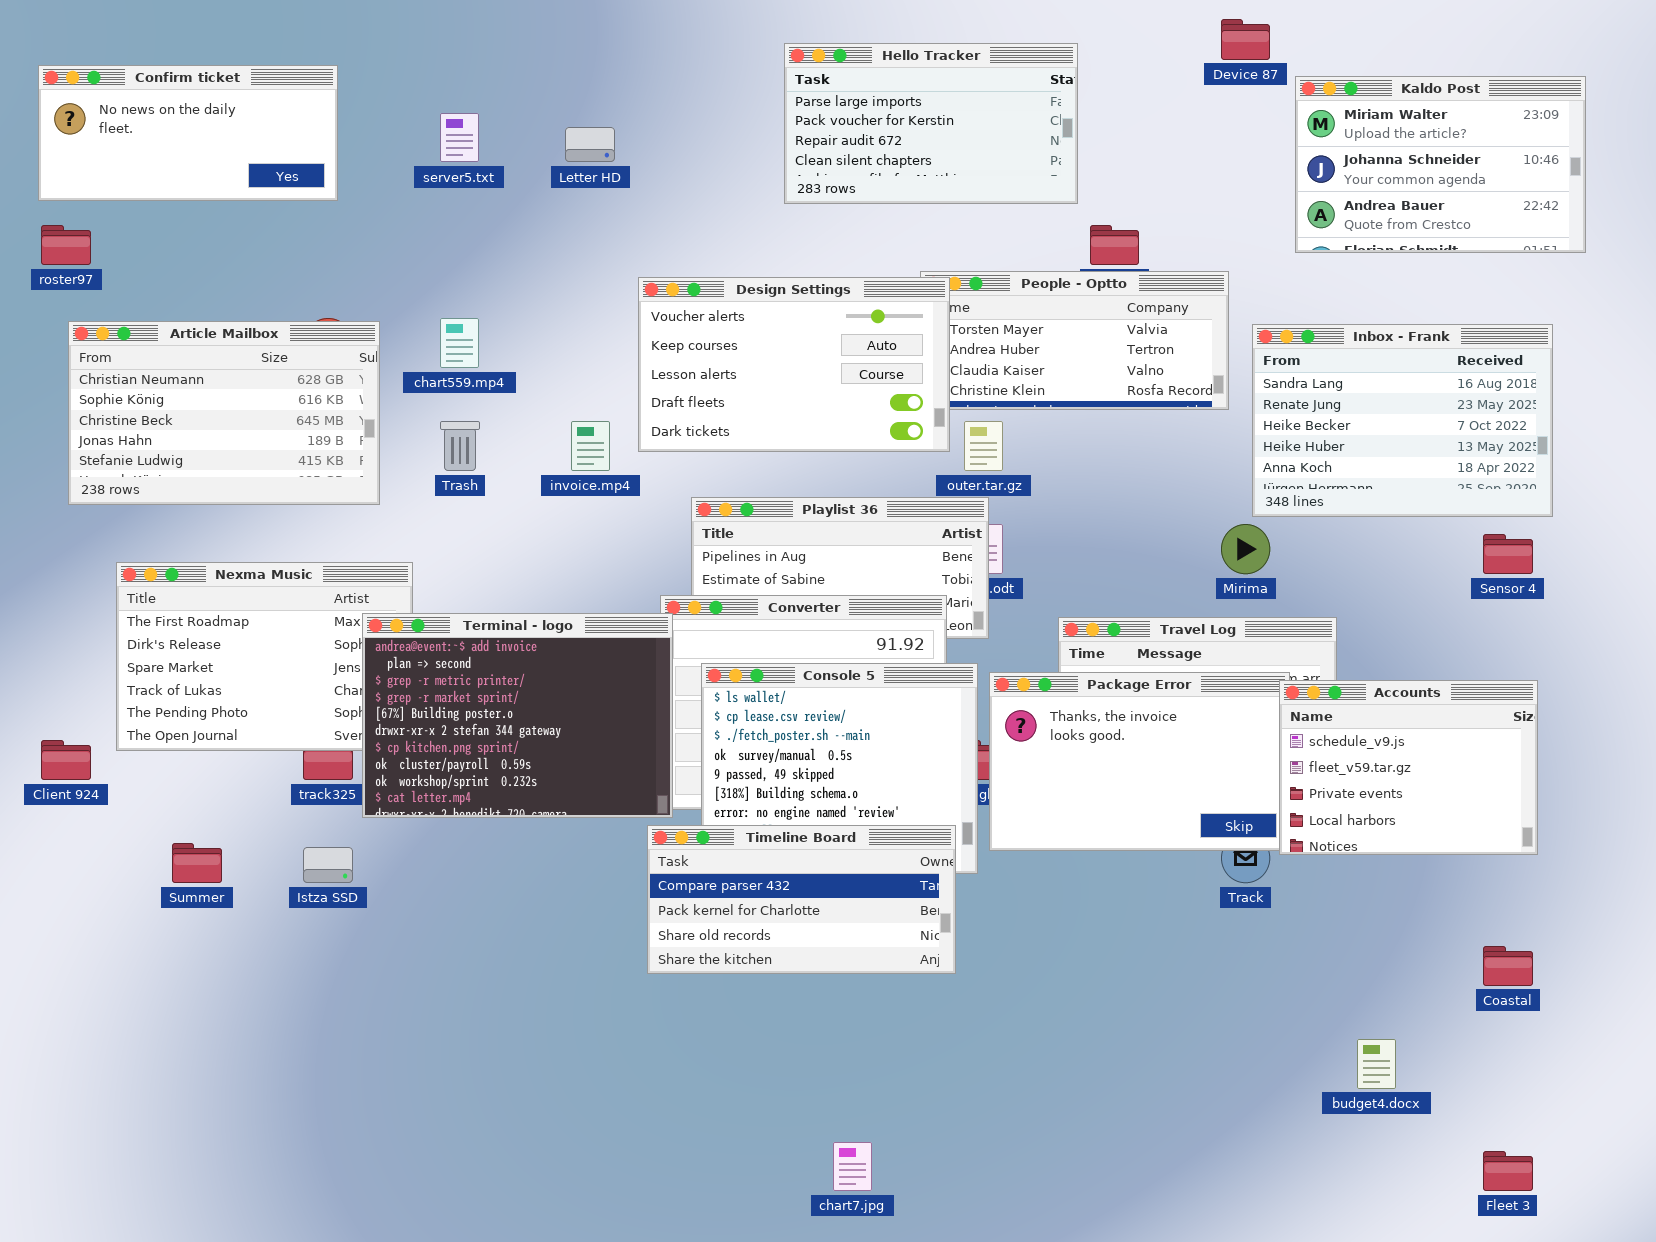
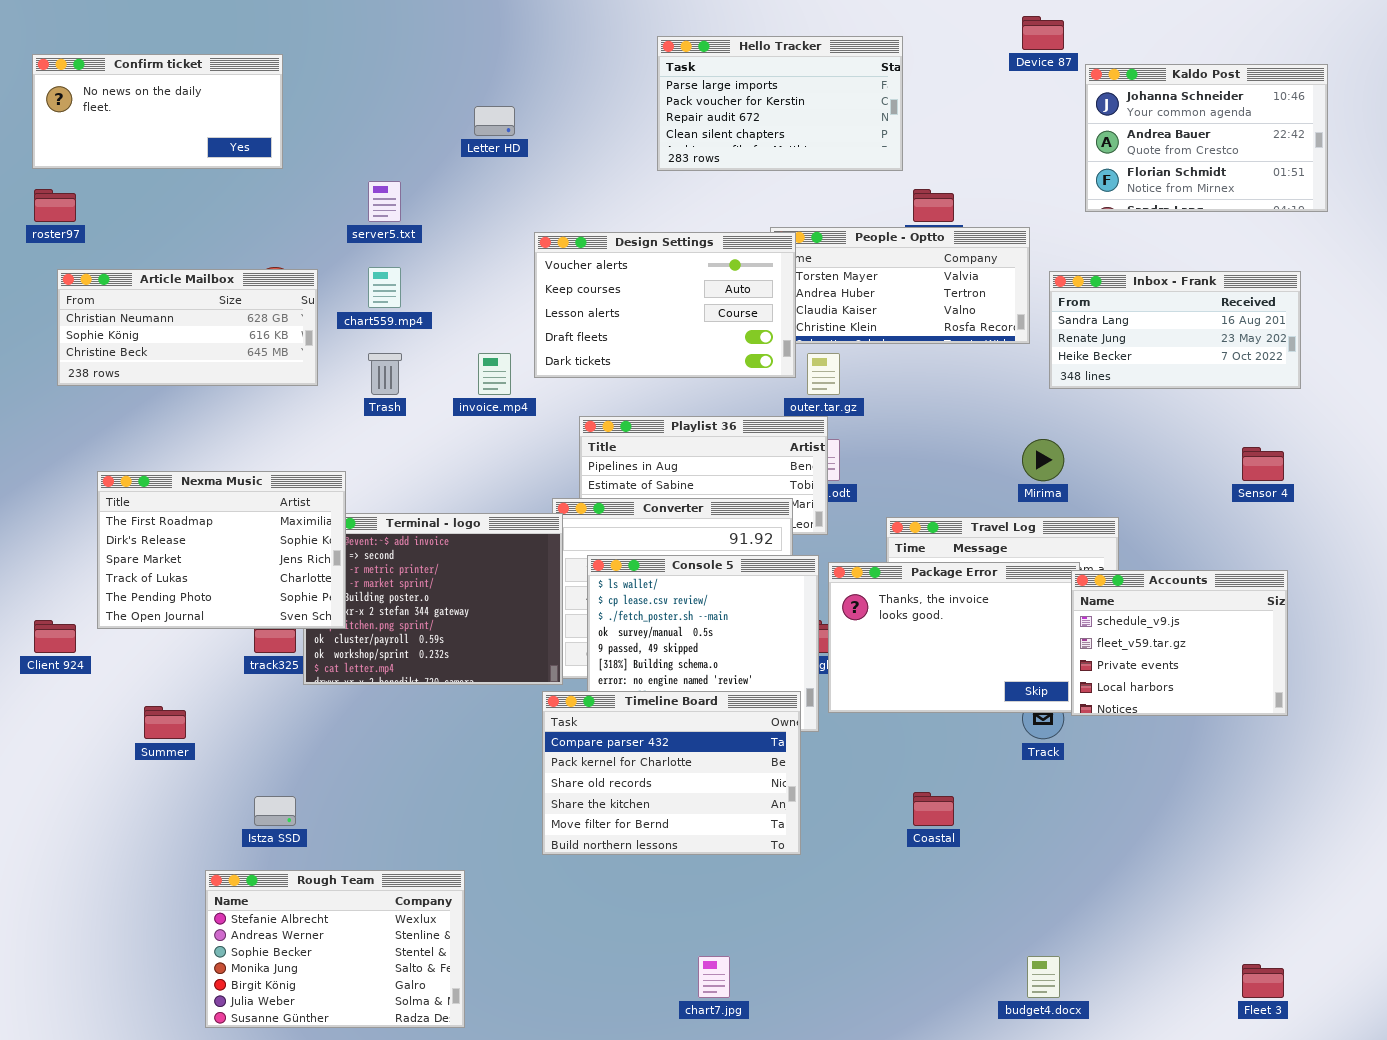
Kaldo Post: [1295,76,1586,253] -> [1085,64,1328,212], scrolled down 1 row
server5.txt: [440,113,479,162] -> [368,181,401,222], moved
Article Mailbox: [68,321,380,505] -> [57,269,318,386], resized
Inbox - Frank: [1252,324,1553,517] -> [1049,271,1301,389], resized
Nexma Music: [116,562,413,751] -> [97,471,346,629], raised
Timeline Board: [647,825,956,974] -> [542,691,801,855], resized
Istza SSD: [303,847,353,883] -> [254,796,296,826], moved
Coastal: [1483,946,1533,986] -> [913,792,954,826], moved
Rough Team: none -> [205,870,465,1028], opened
budget4.docx: [1357,1039,1396,1089] -> [1027,956,1060,998], moved

